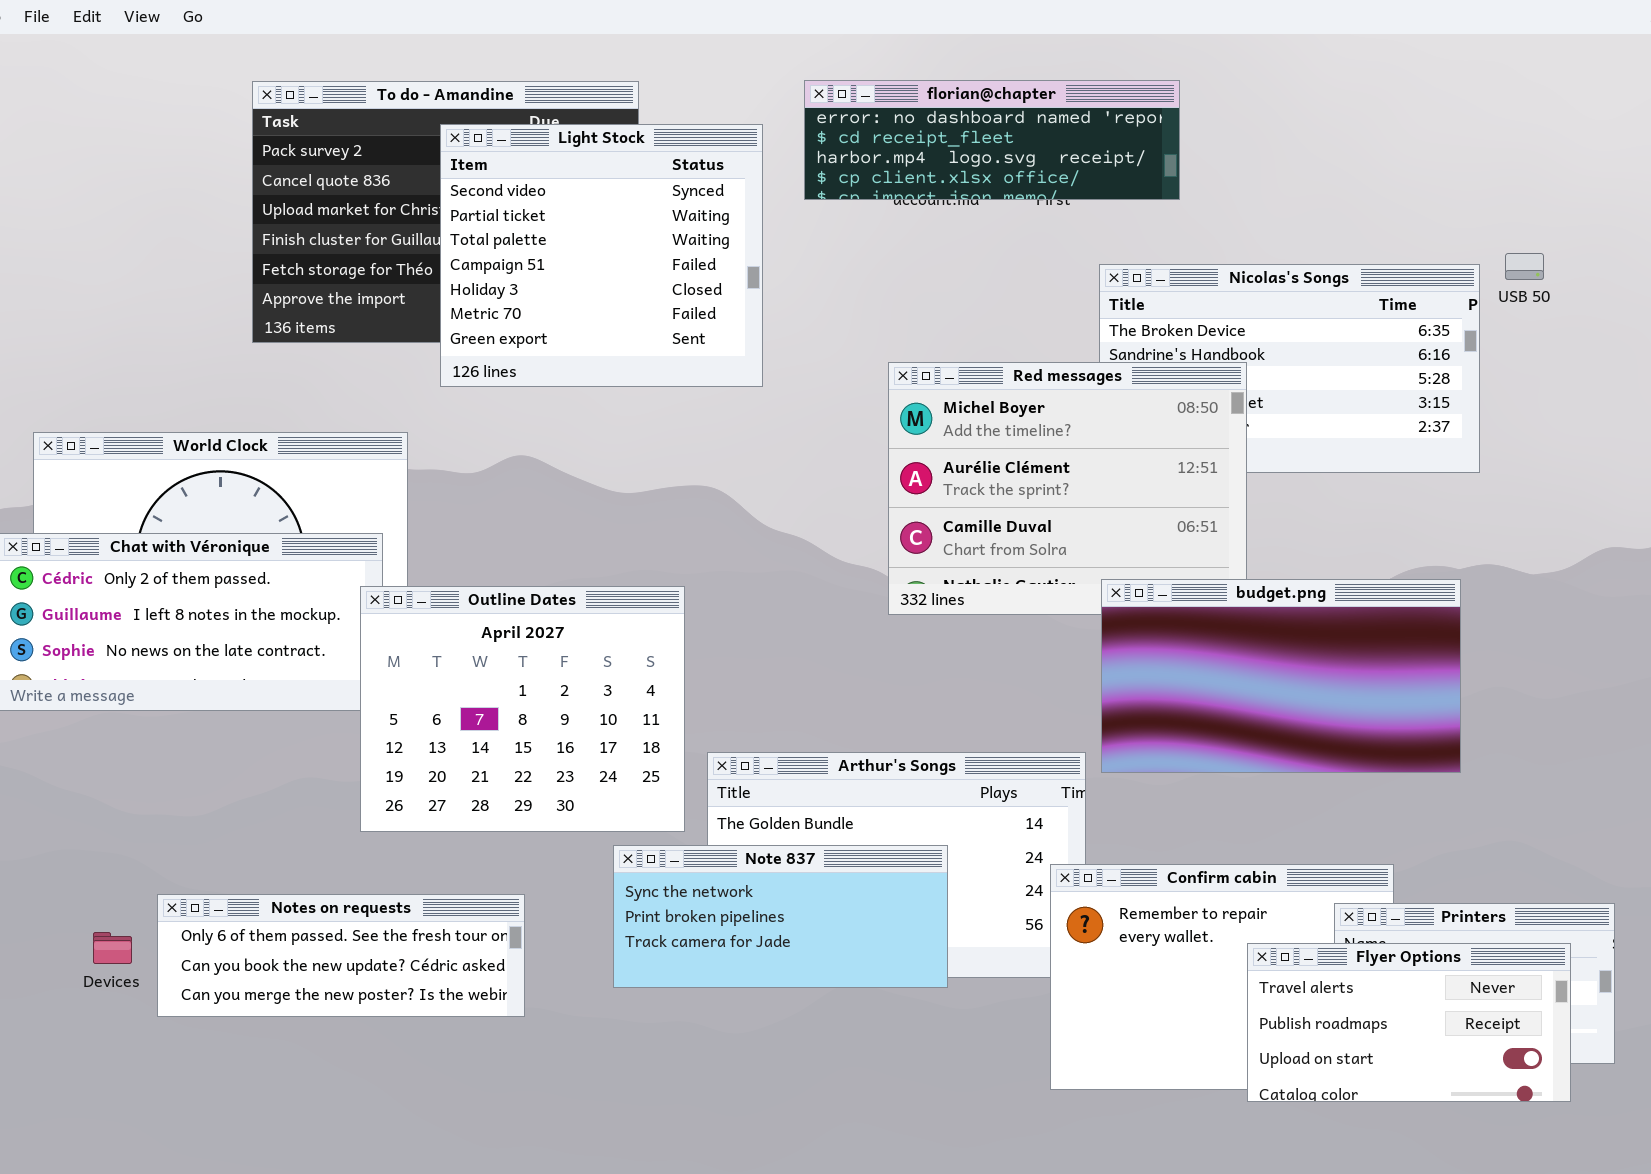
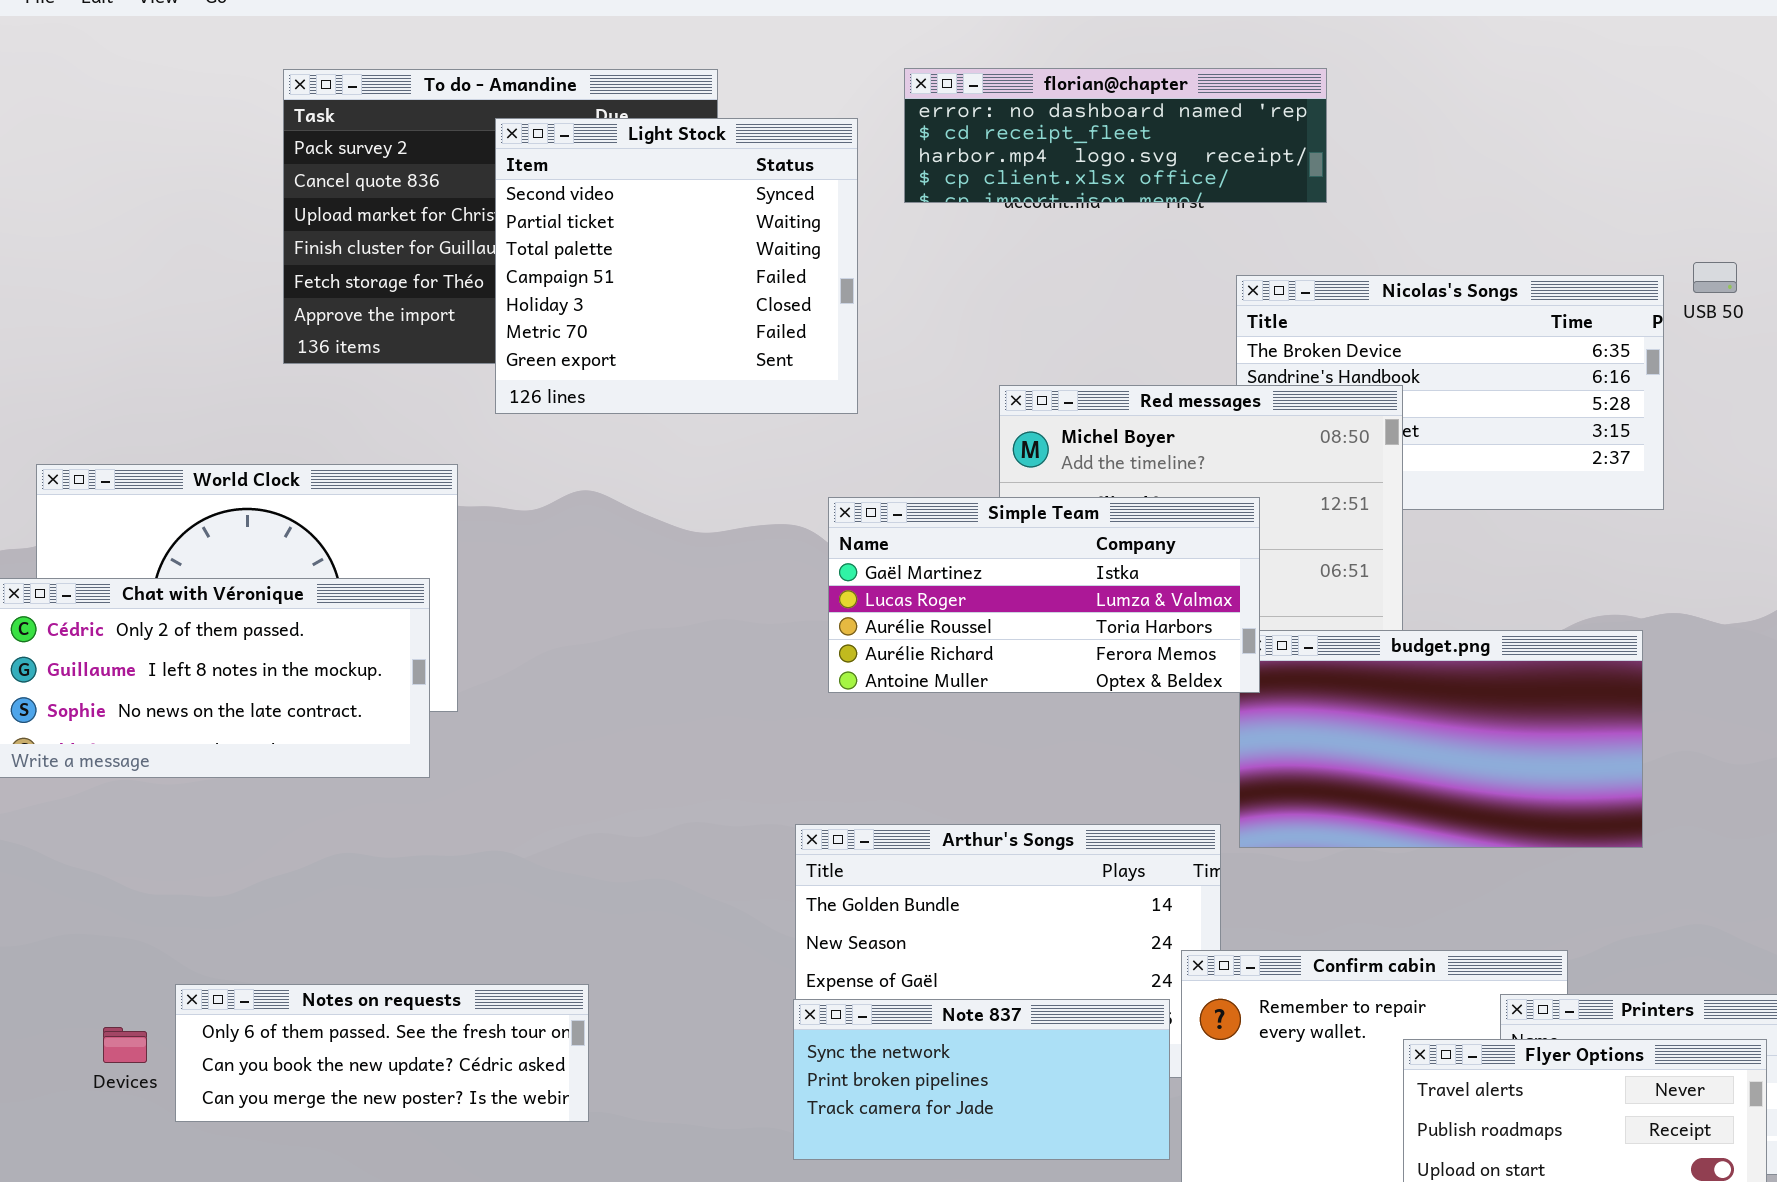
Simple Team: none -> [828,497,1260,693], opened
Outline Dates: [360,586,685,832] -> none, closed
Note 837: [613,845,948,988] -> [793,999,1170,1160], moved

